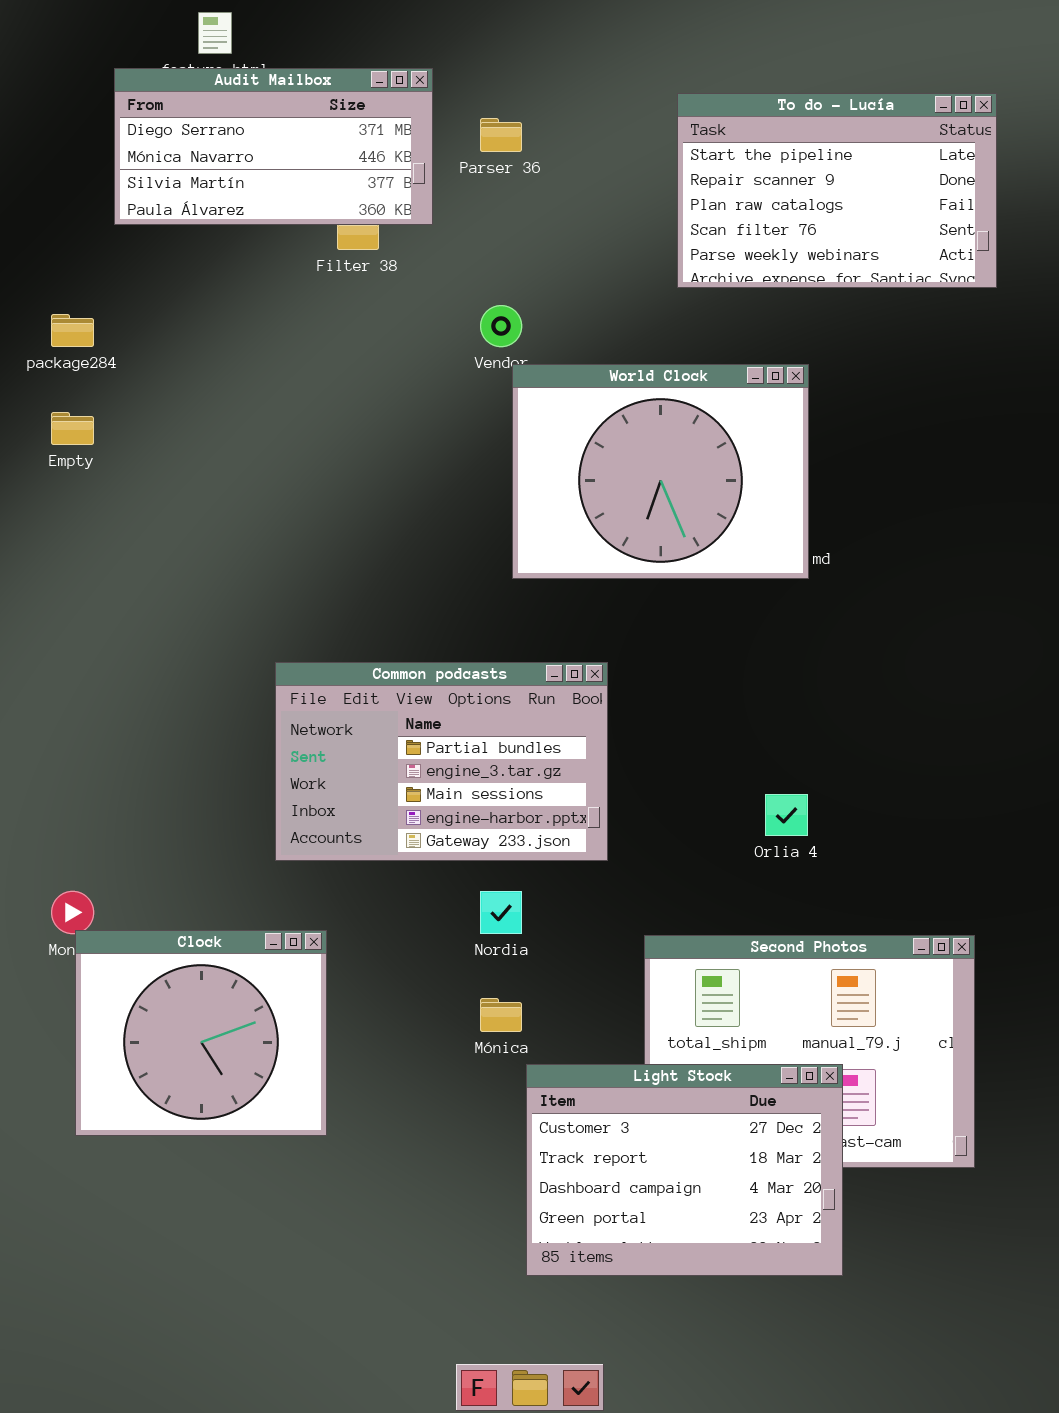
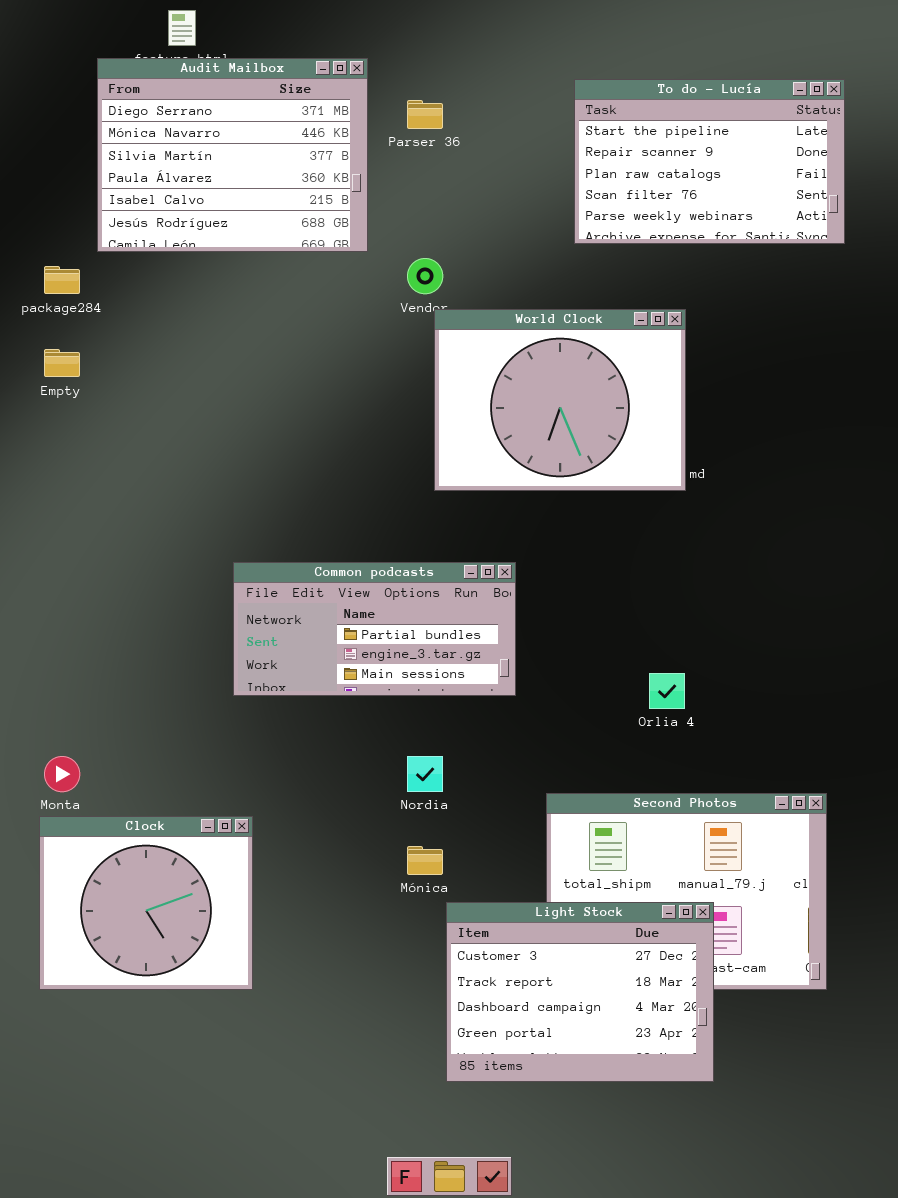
Audit Mailbox: [114,68,433,225] -> [97,58,368,252], resized
Common podcasts: [275,662,608,861] -> [233,562,516,696], resized
Clock: [75,930,327,1136] -> [39,816,253,990], moved

